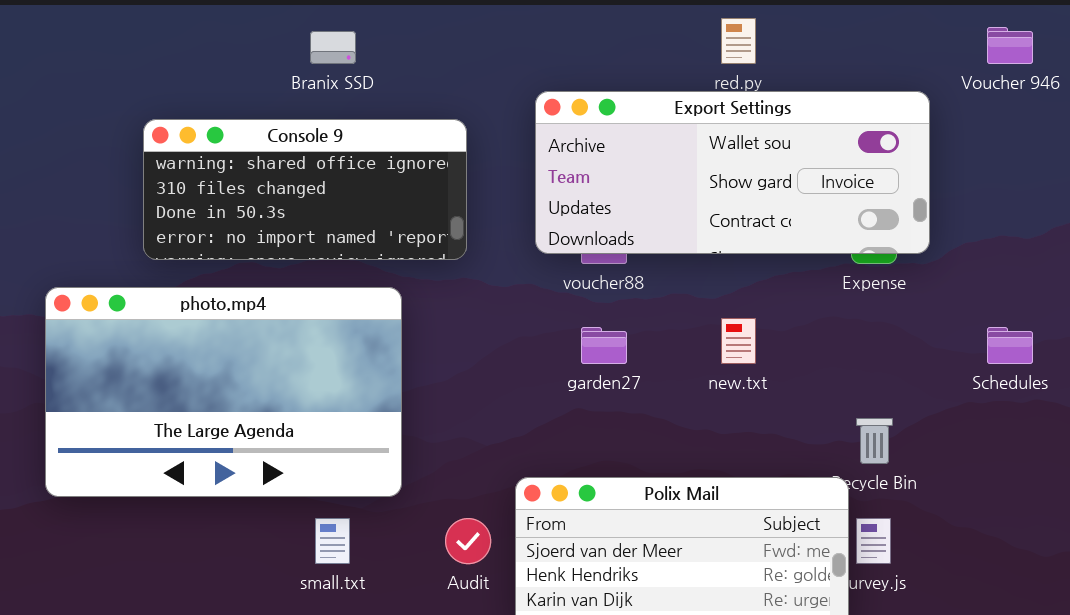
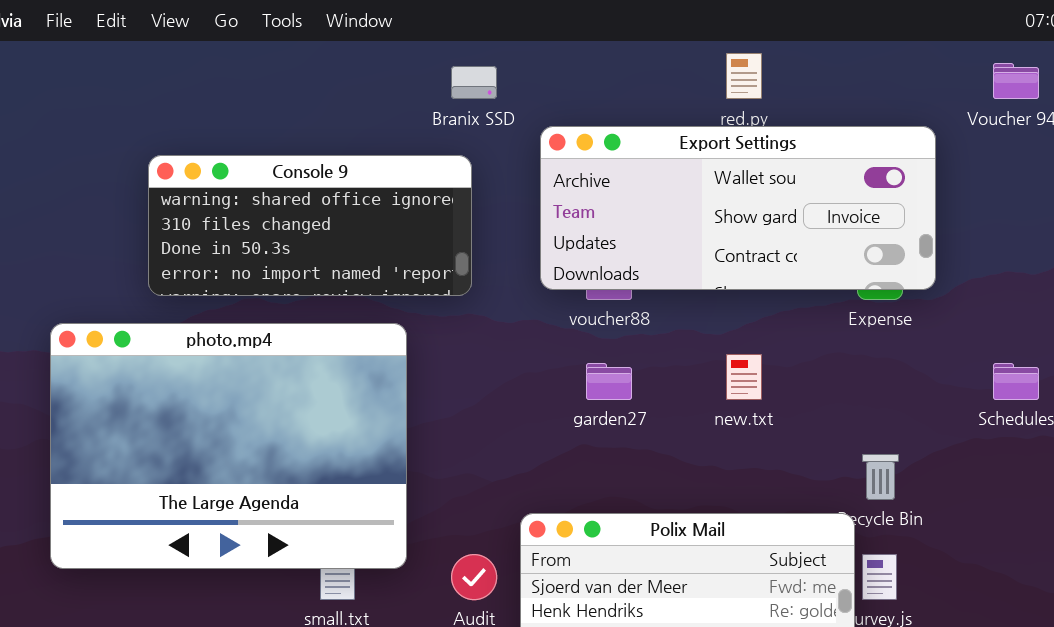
Branix SSD: [310,31,356,64] -> [451,66,497,99], moved
photo.mp4: [45,287,402,497] -> [50,323,407,569], resized

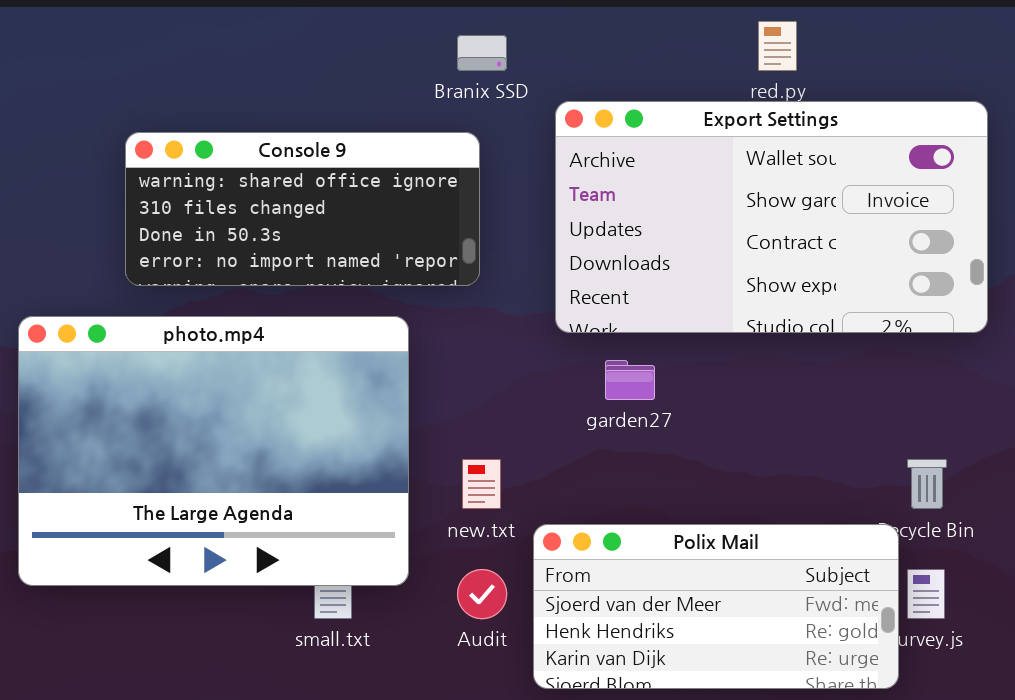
Export Settings: [540,126,936,290] -> [555,101,988,333], resized
new.txt: [726,354,762,400] -> [462,459,501,509], moved

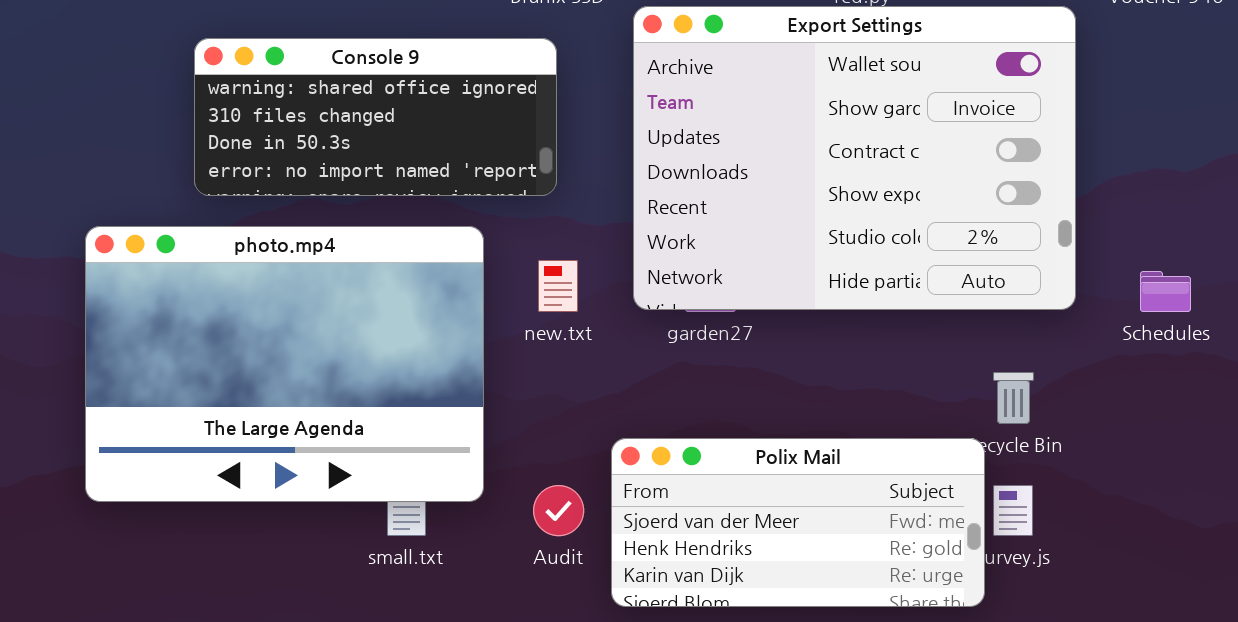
Export Settings: [555,101,988,333] -> [633,6,1076,310], resized
new.txt: [462,459,501,509] -> [538,260,578,312], moved

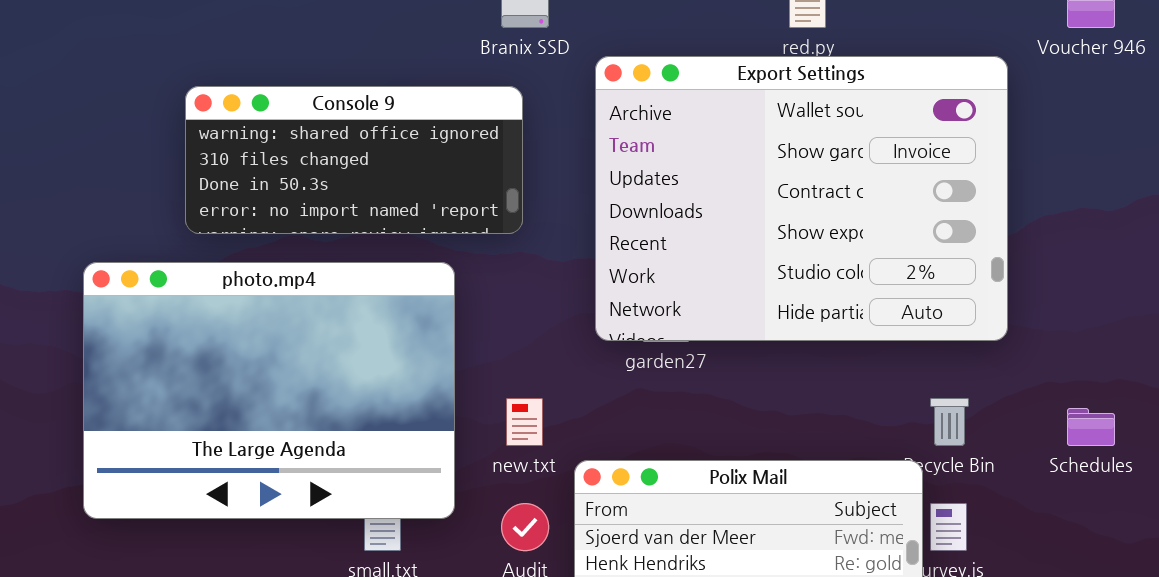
new.txt: [538,260,578,312] -> [506,398,543,446], moved
Schedules: [1140,271,1191,312] -> [1067,408,1115,446], moved

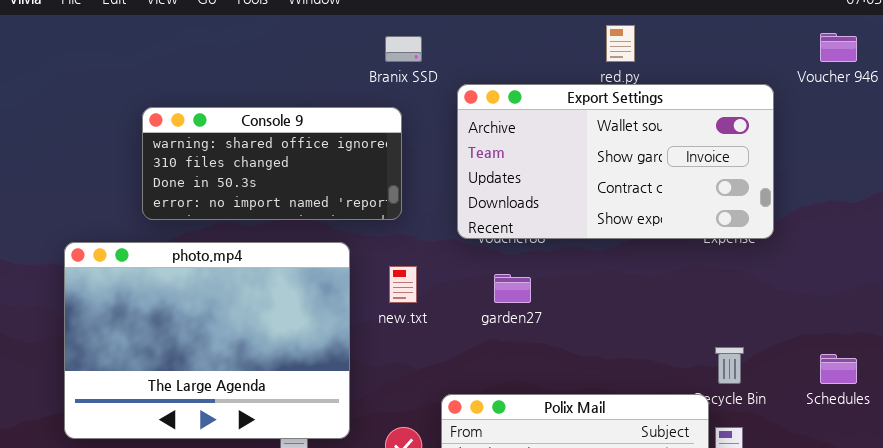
Export Settings: [595,56,1008,341] -> [457,84,774,239], resized
new.txt: [506,398,543,446] -> [389,266,417,303], moved

